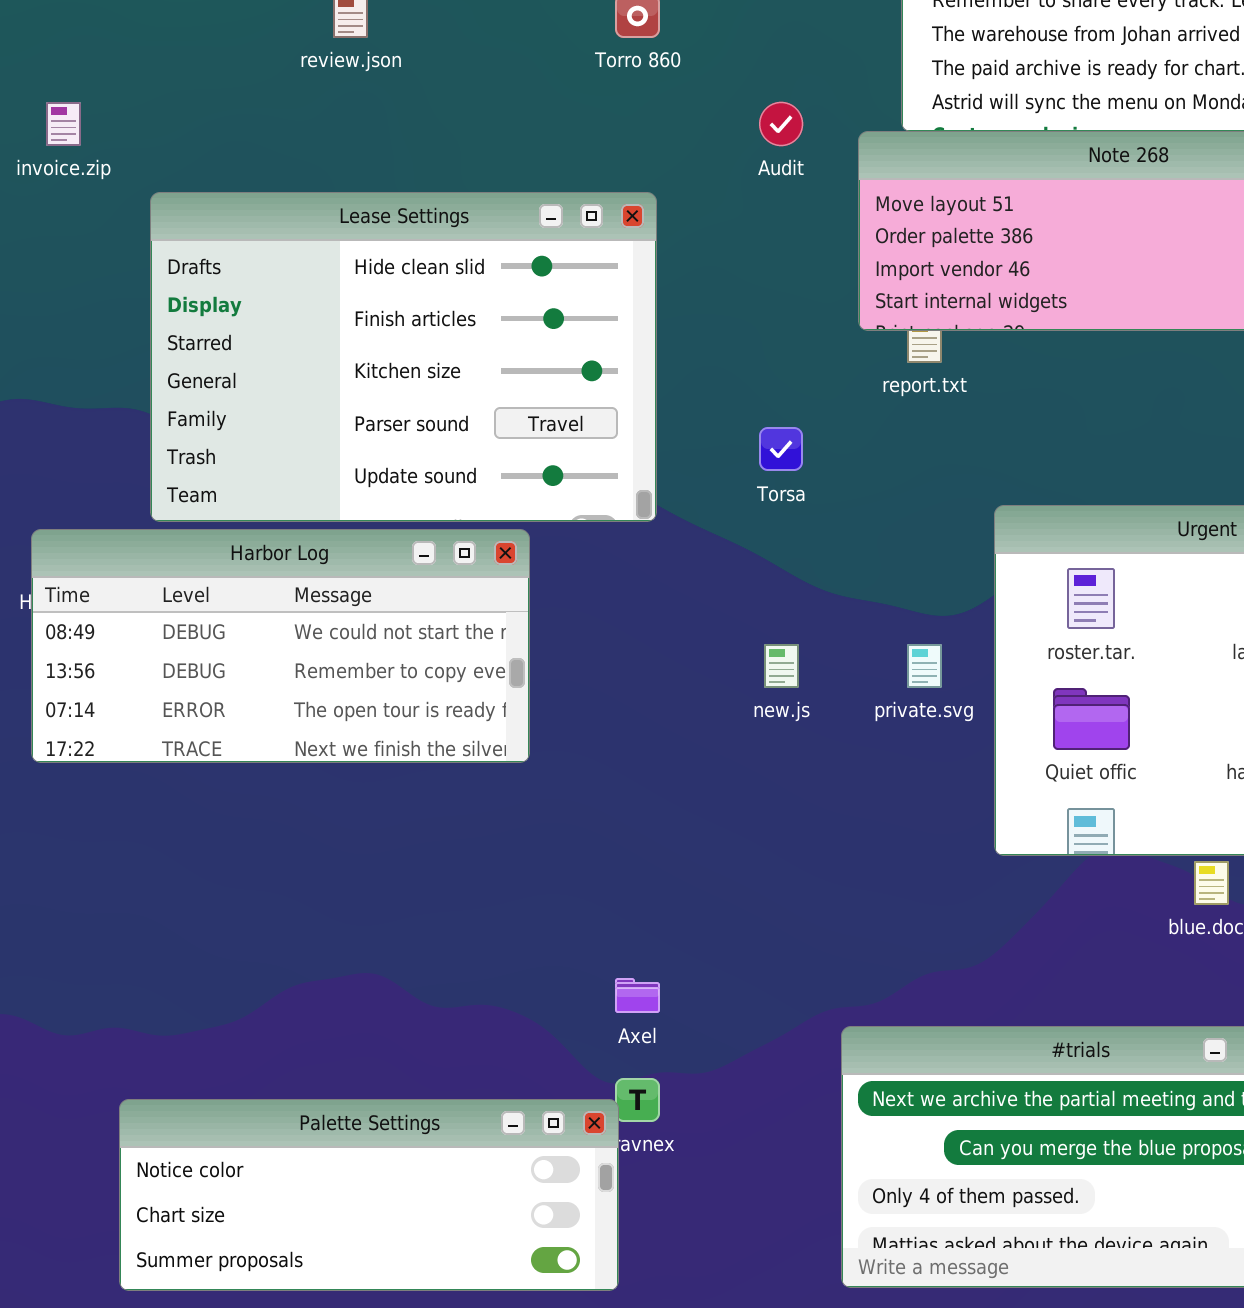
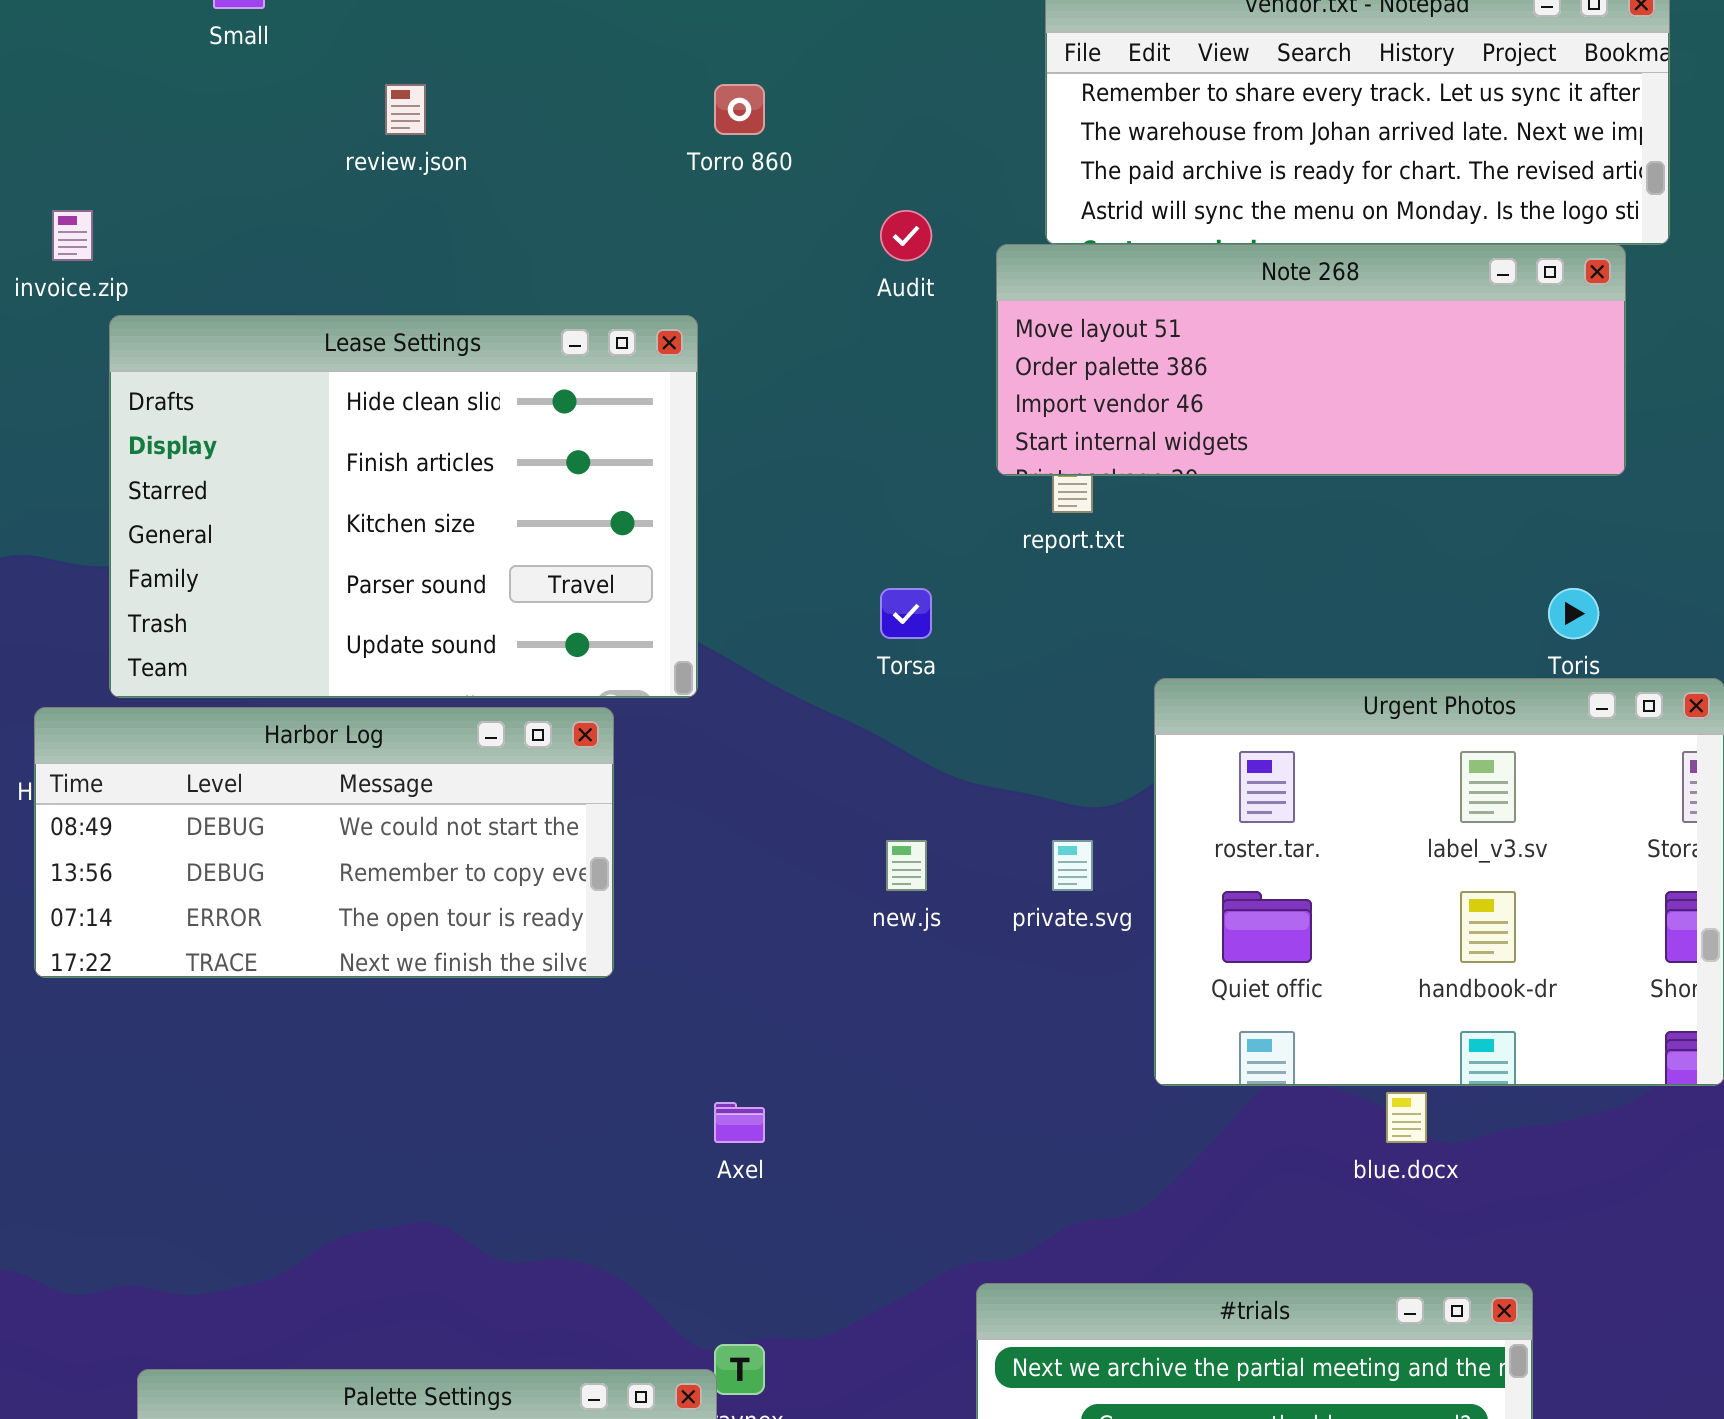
Lease Settings: [150,192,657,522] -> [109,315,698,698], moved
Axel: [615,978,660,1013] -> [714,1102,765,1143], moved

